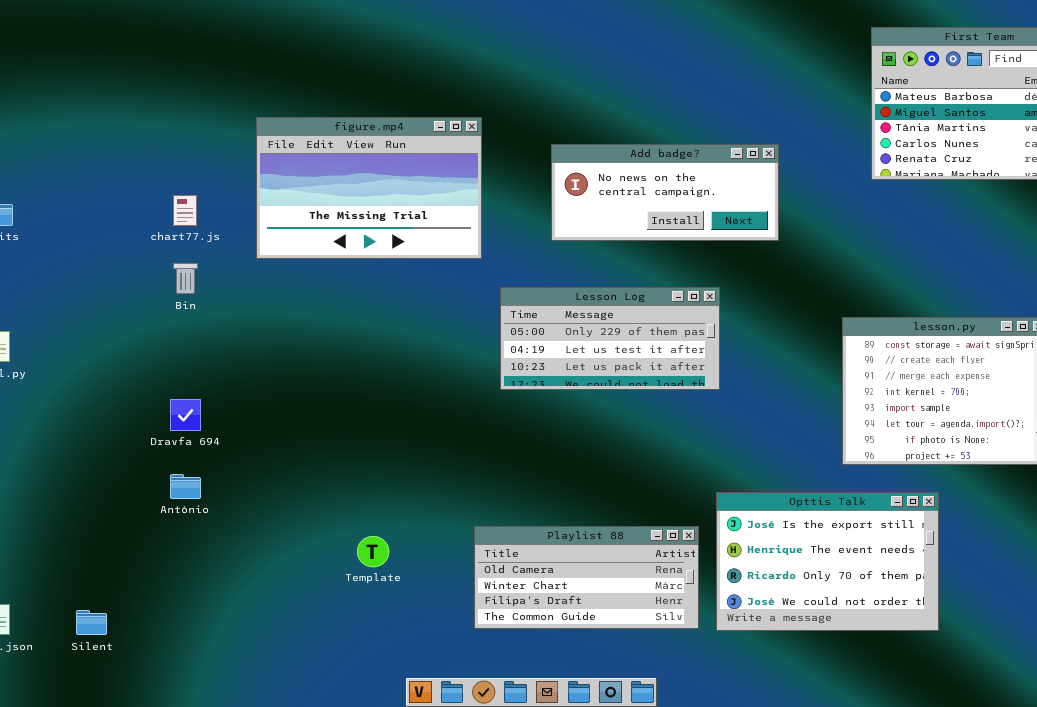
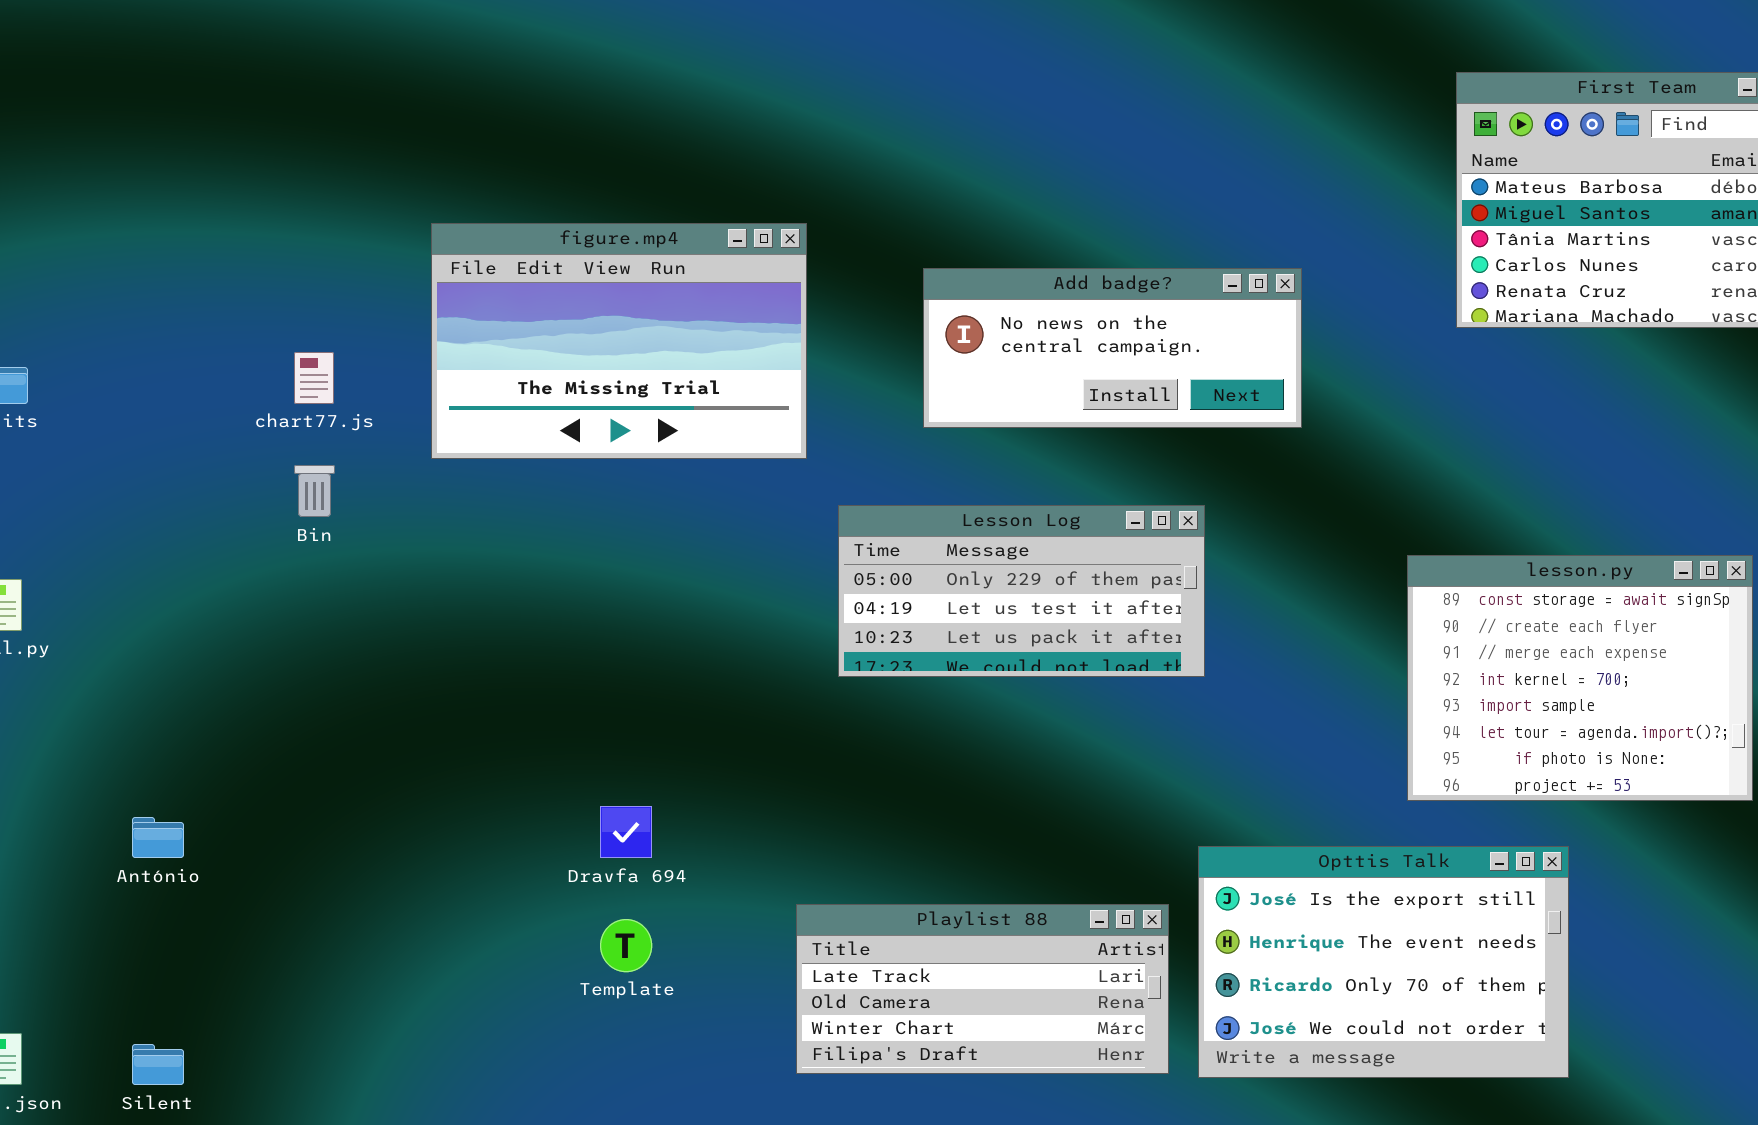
Dravfa 694: [170,399,201,431] -> [600,806,652,858], moved
António: [170,474,201,499] -> [132,817,184,858], moved
Playlist 88: [474,526,699,629] -> [796,904,1169,1074], scrolled up 1 row

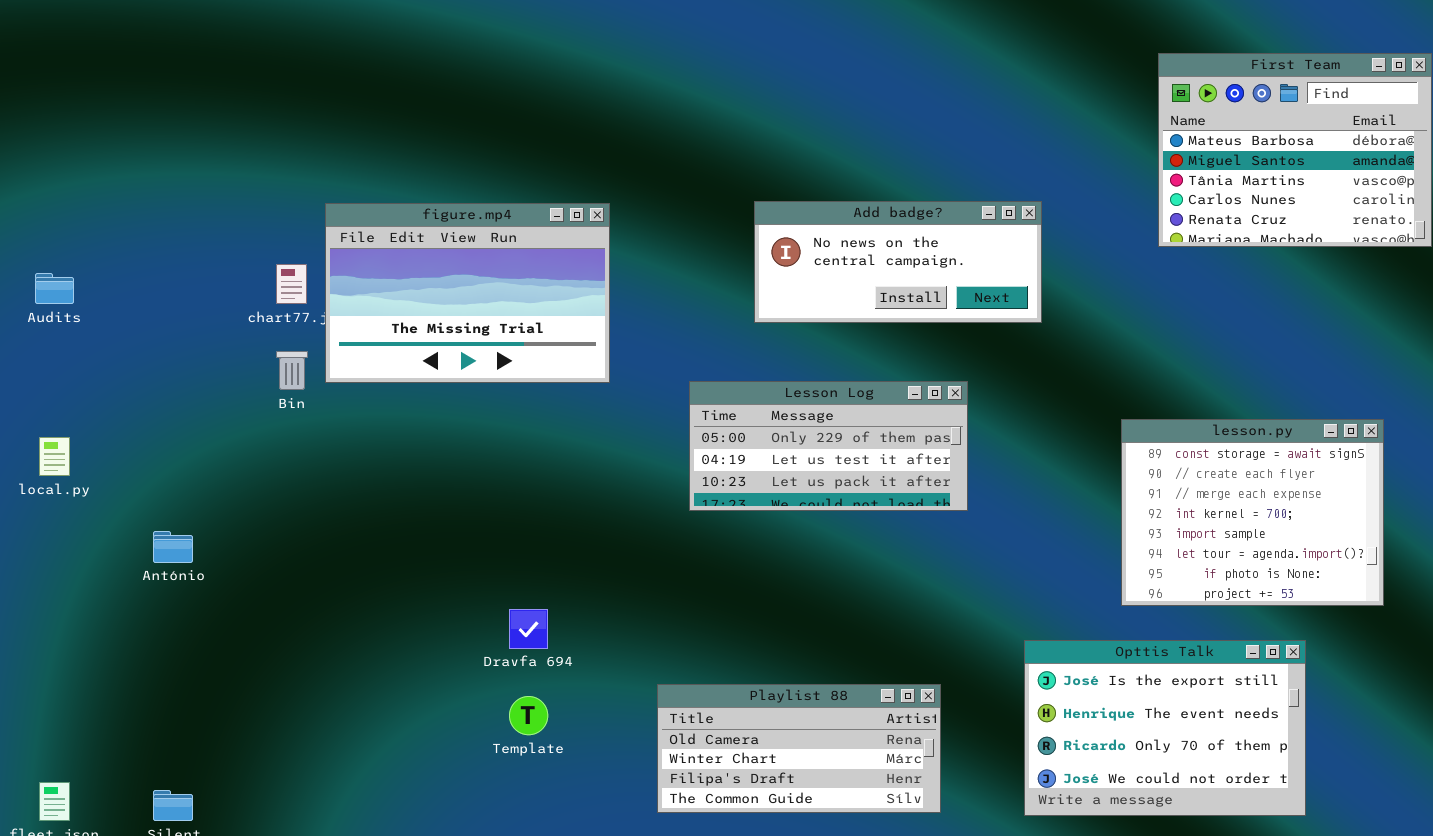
figure.mp4: [431,223,807,459] -> [325,203,610,383], moved
António: [132,817,184,858] -> [153,531,193,563], moved
Opttis Talk: [1198,846,1569,1078] -> [1024,640,1306,816], moved
Playlist 88: [796,904,1169,1074] -> [657,684,941,813], scrolled down 1 row

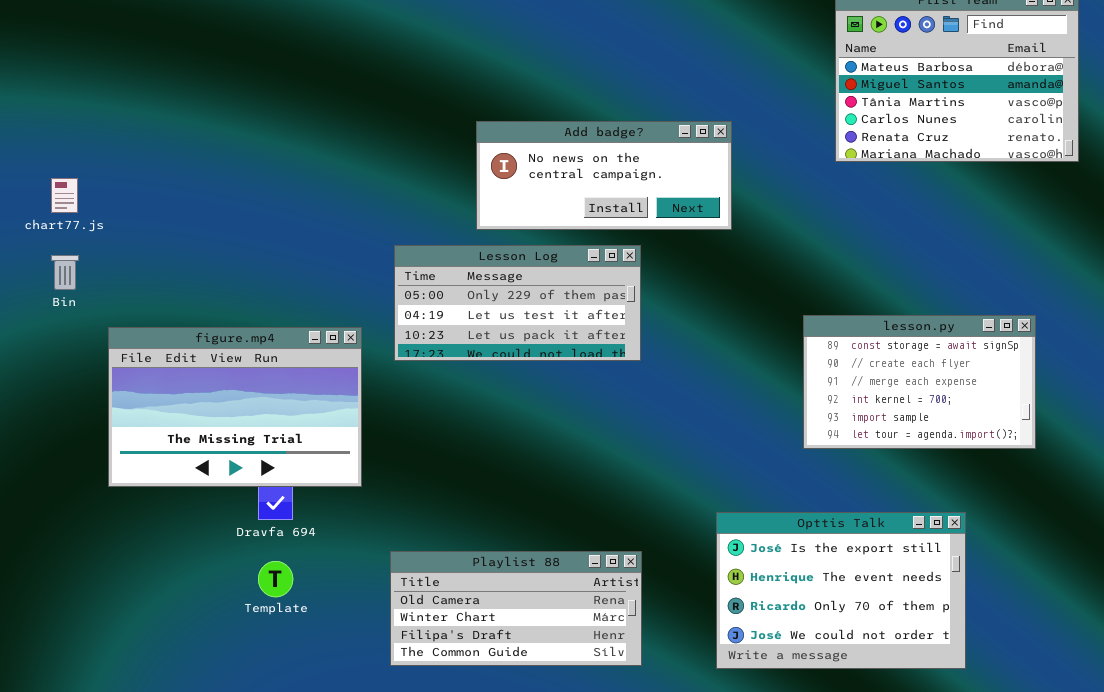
figure.mp4: [325,203,610,383] -> [108,327,362,487], moved
Lesson Log: [689,381,968,511] -> [394,245,641,361], moved
lesson.py: [1121,419,1384,606] -> [803,315,1036,449], resized

